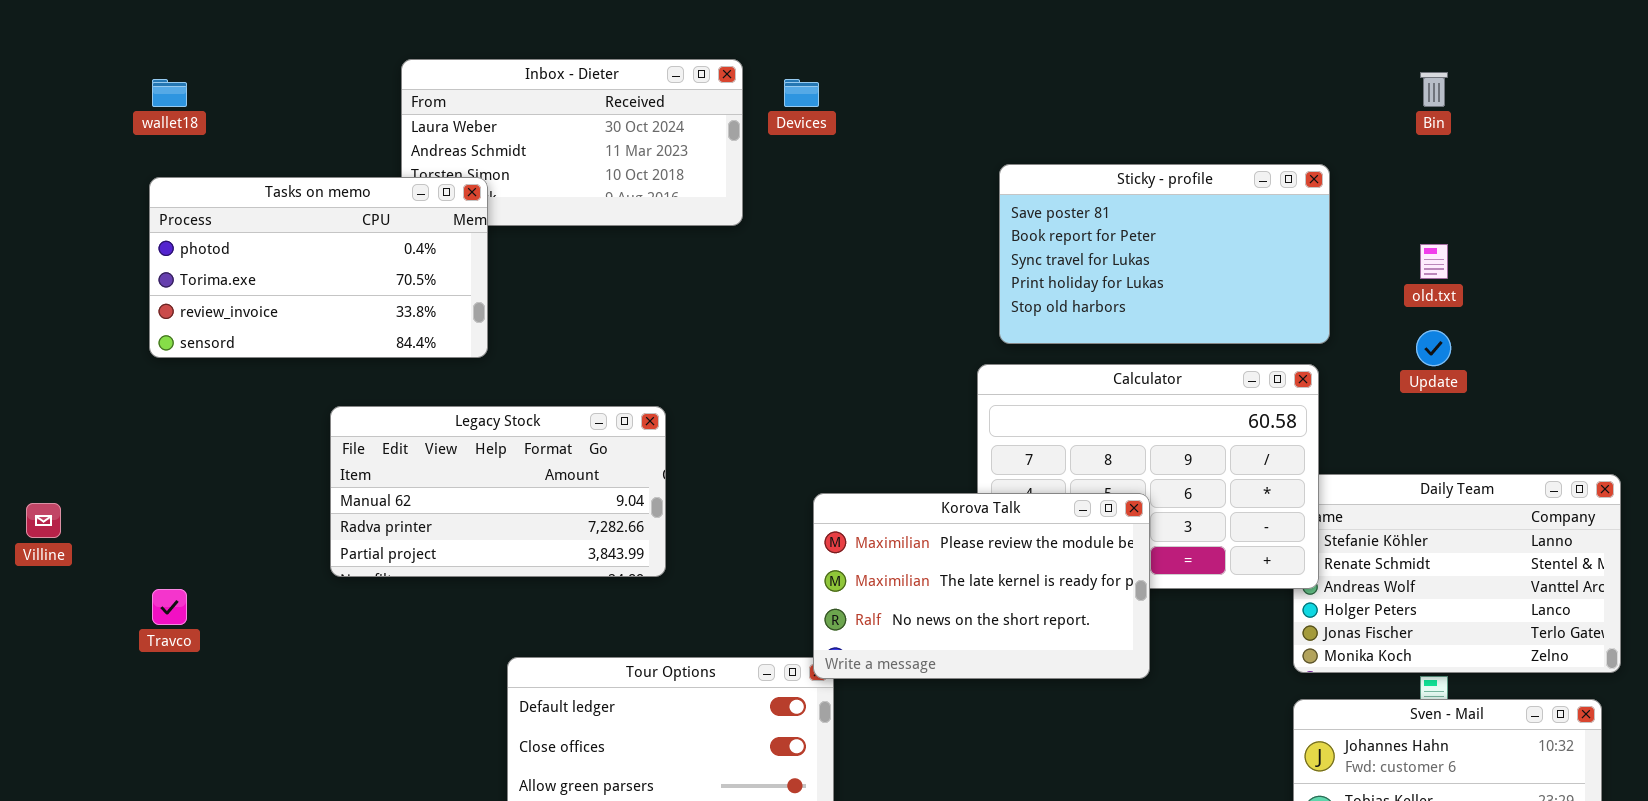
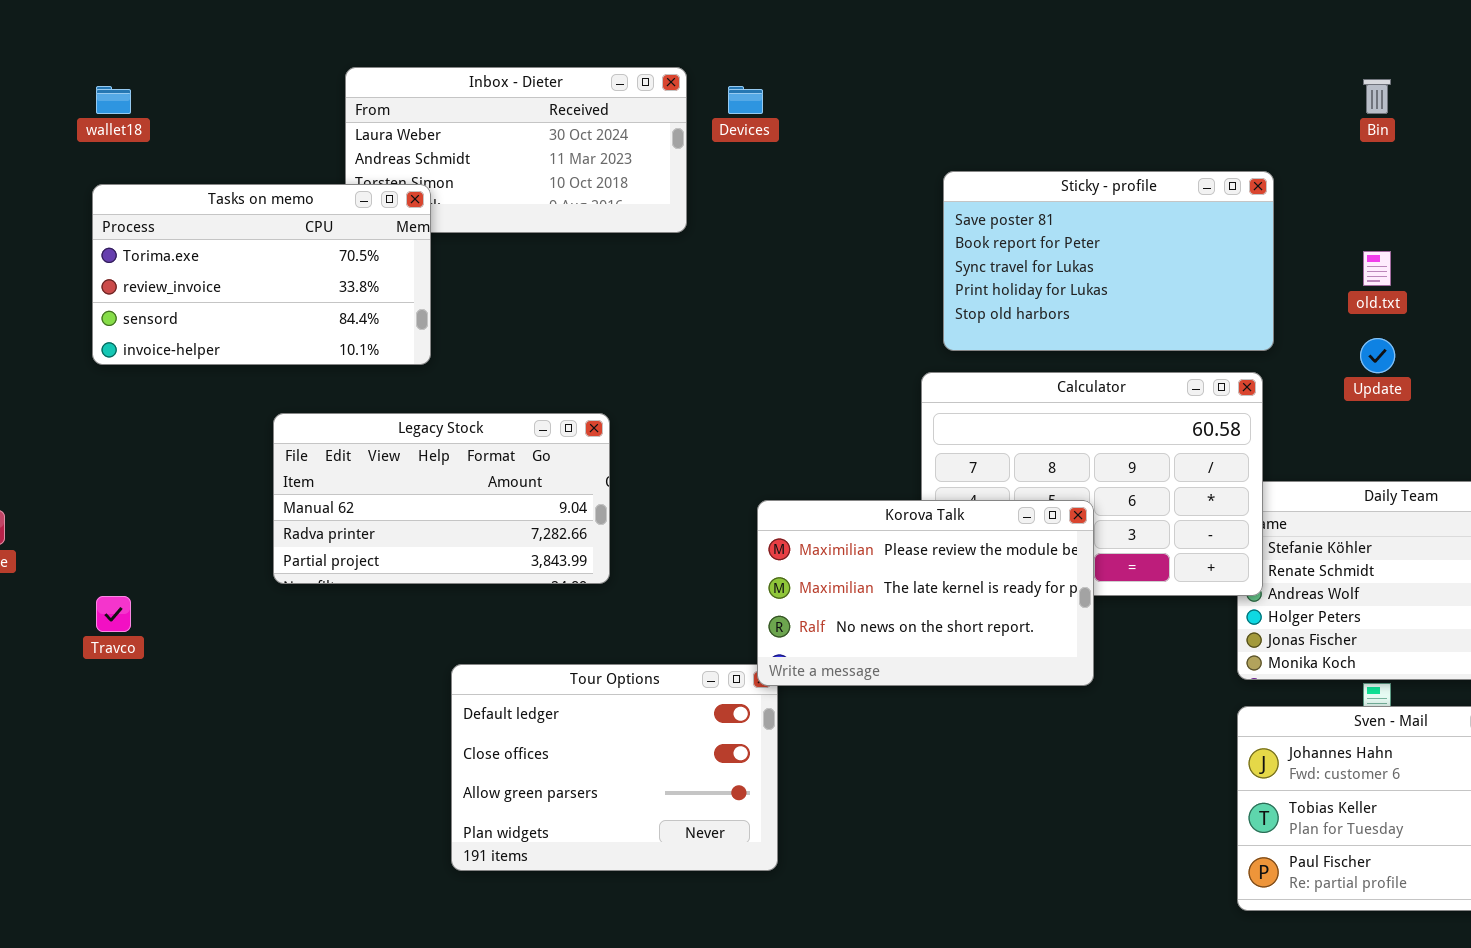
Tasks on memo: [149,177,488,358] -> [92,184,431,365], scrolled down 1 row

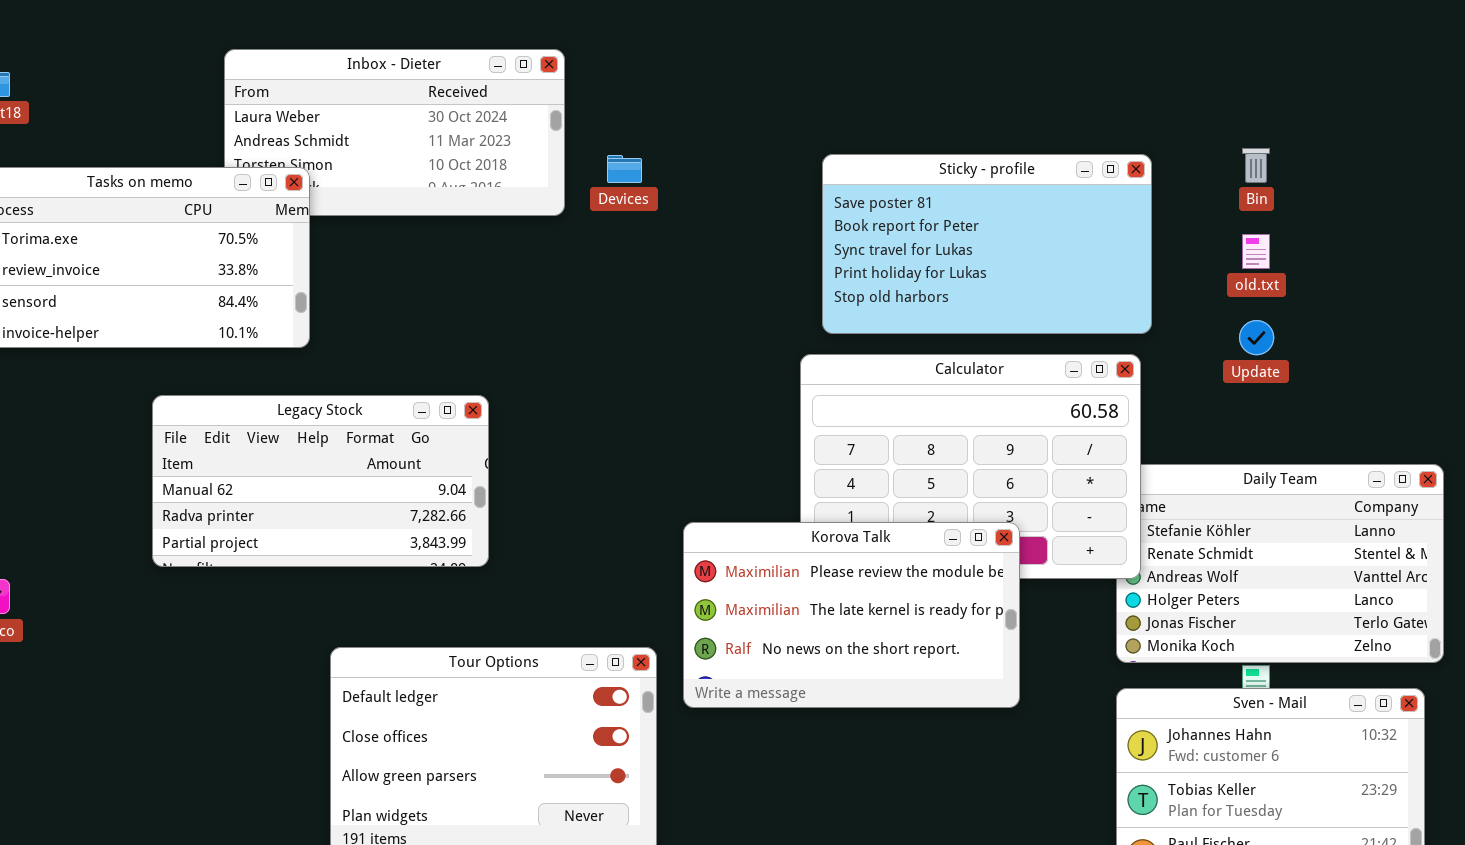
Bin: [1363,79,1391,114] -> [1242,148,1270,183], moved
Devices: [728,86,763,114] -> [607,155,642,183], moved
Korova Talk: [757,500,1094,686] -> [683,522,1020,708], moved

